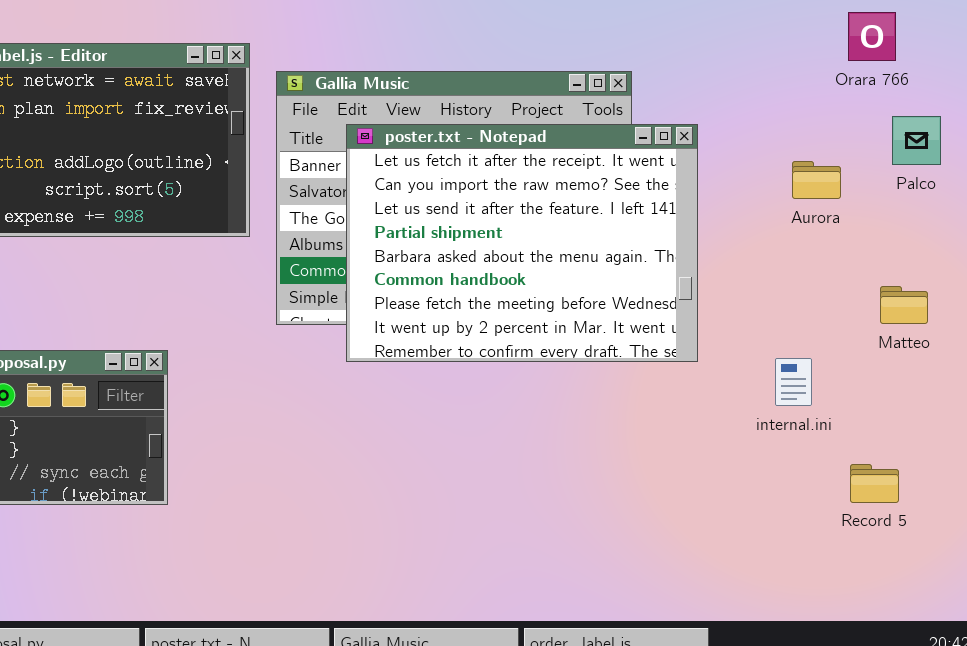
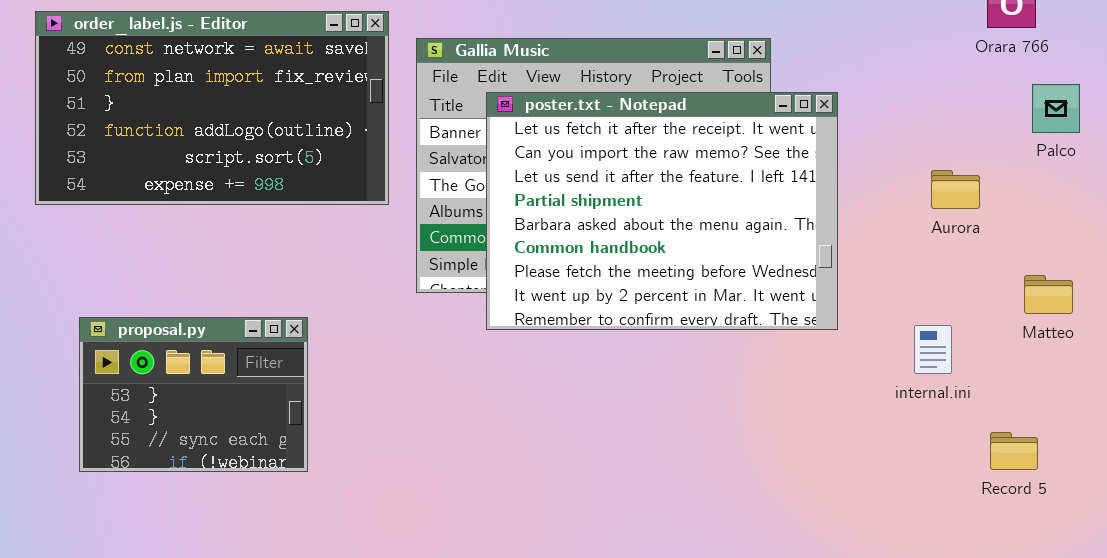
Aurora: [792,161,841,199] -> [931,170,980,209], moved
Matteo: [880,286,928,324] -> [1024,275,1073,314], moved

